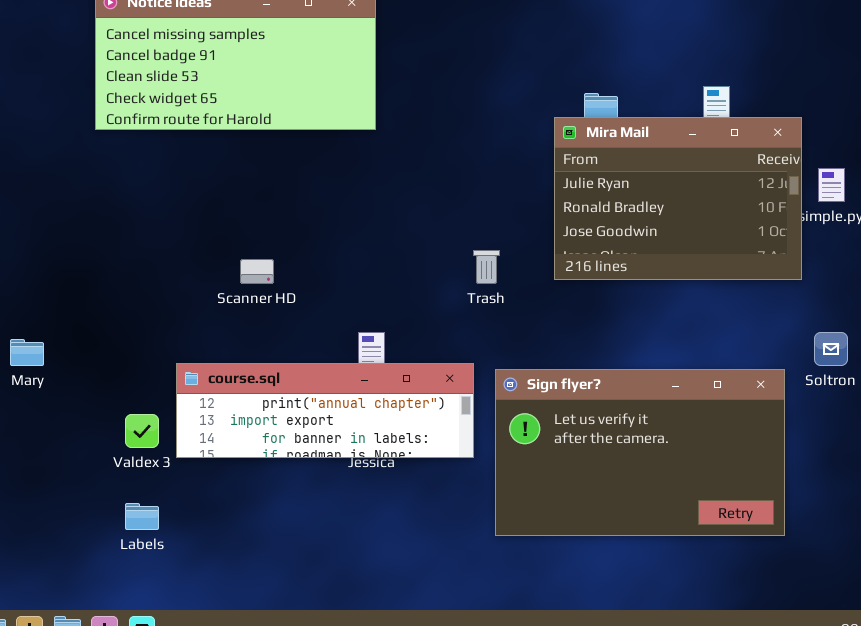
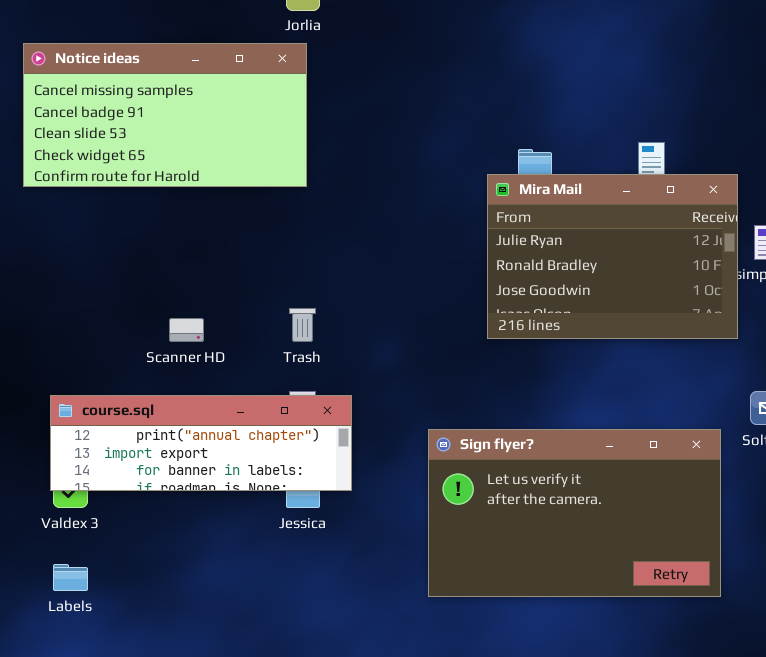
Trash: [473,250,500,284] -> [289,308,316,342], moved
course.sql: [176,363,474,458] -> [50,395,352,491], moved

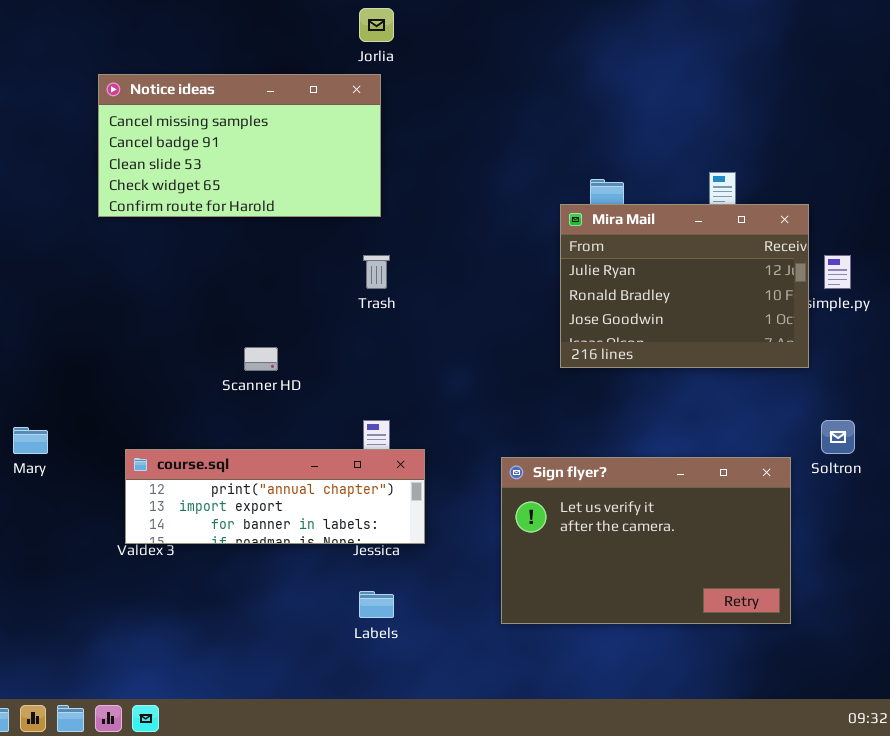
Trash: [289,308,316,342] -> [363,255,390,289], moved
course.sql: [50,395,352,491] -> [125,449,425,544], moved
Labels: [53,564,88,591] -> [359,591,394,618], moved

